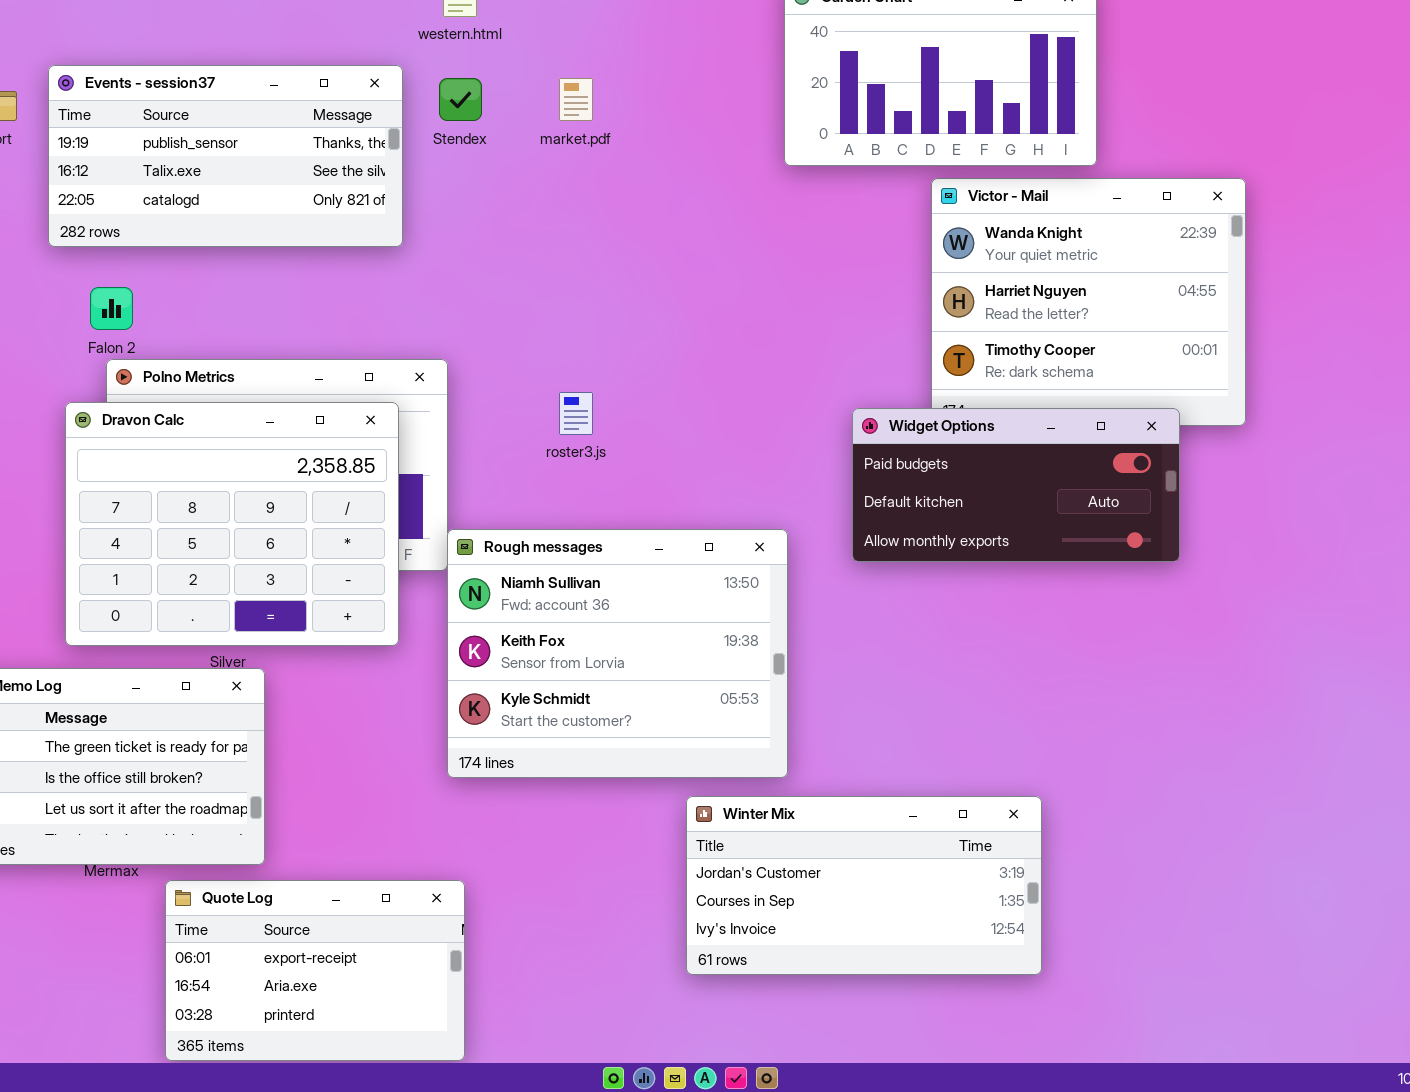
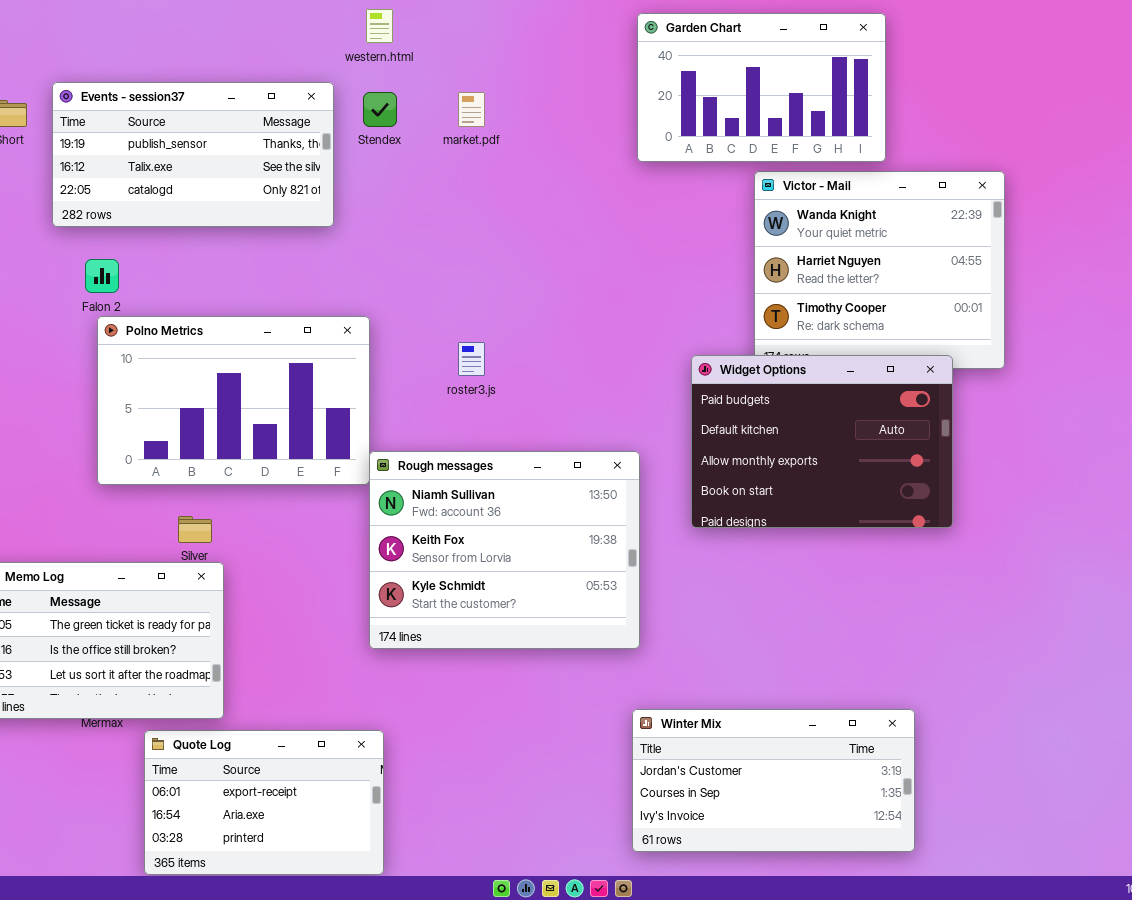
Dravon Calc: [65,402,399,646] -> none, closed
Widget Options: [852,408,1180,562] -> [691,355,953,528], resized
Winter Mix: [686,796,1042,975] -> [632,709,915,852], moved

